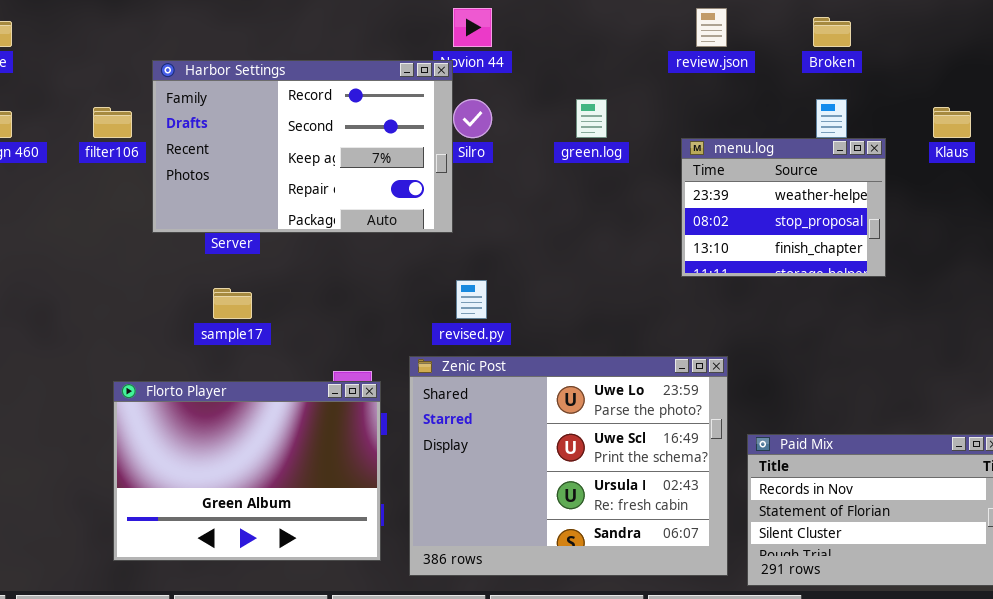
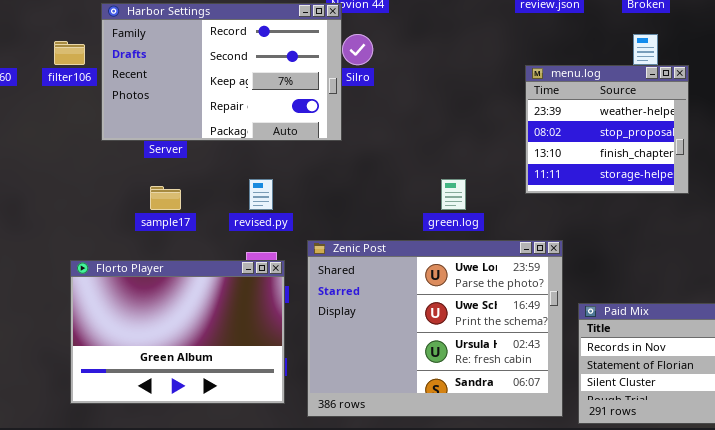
green.log: [576,99,607,138] -> [441,179,466,210], moved
menu.log: [681,138,886,277] -> [525,65,689,194], resized
revised.py: [456,280,487,319] -> [249,179,273,210], moved

